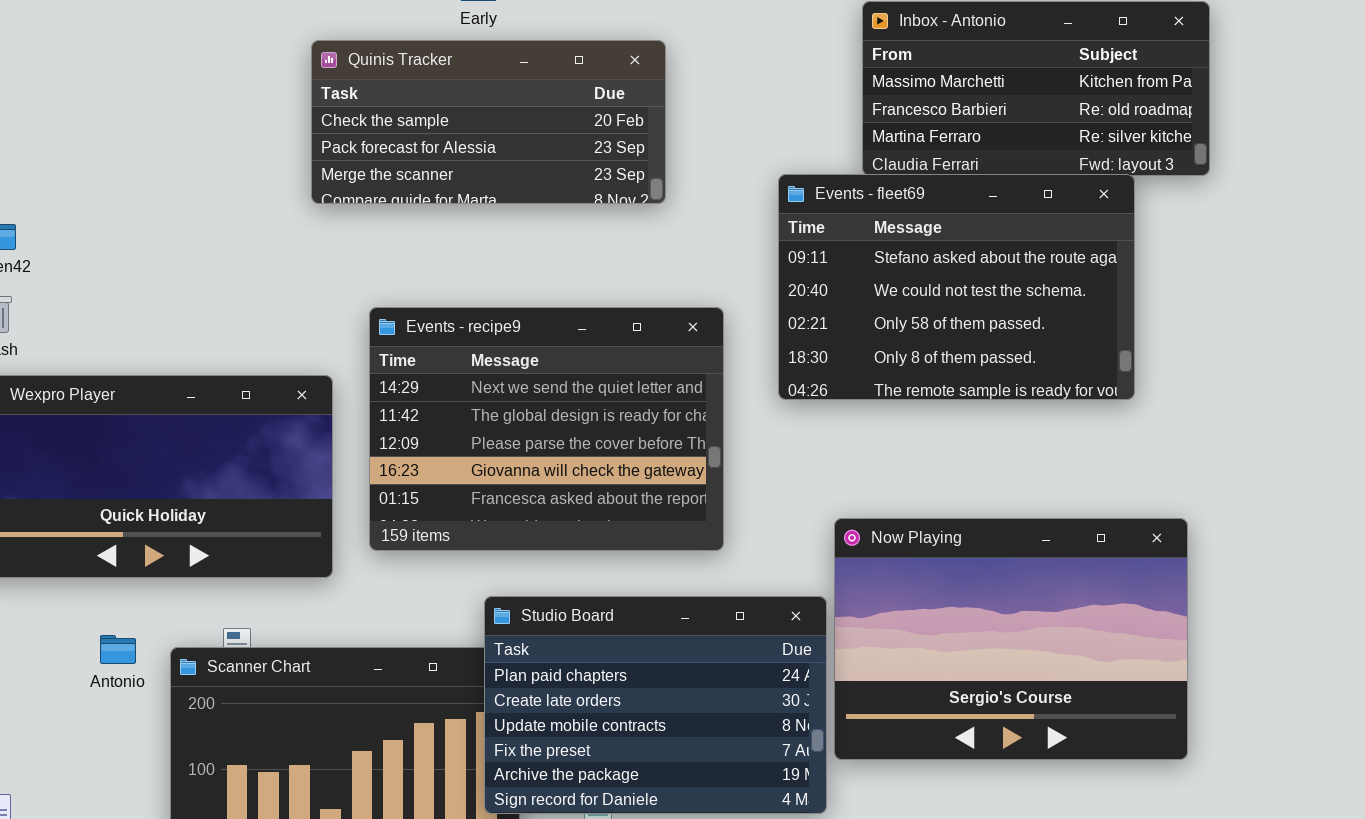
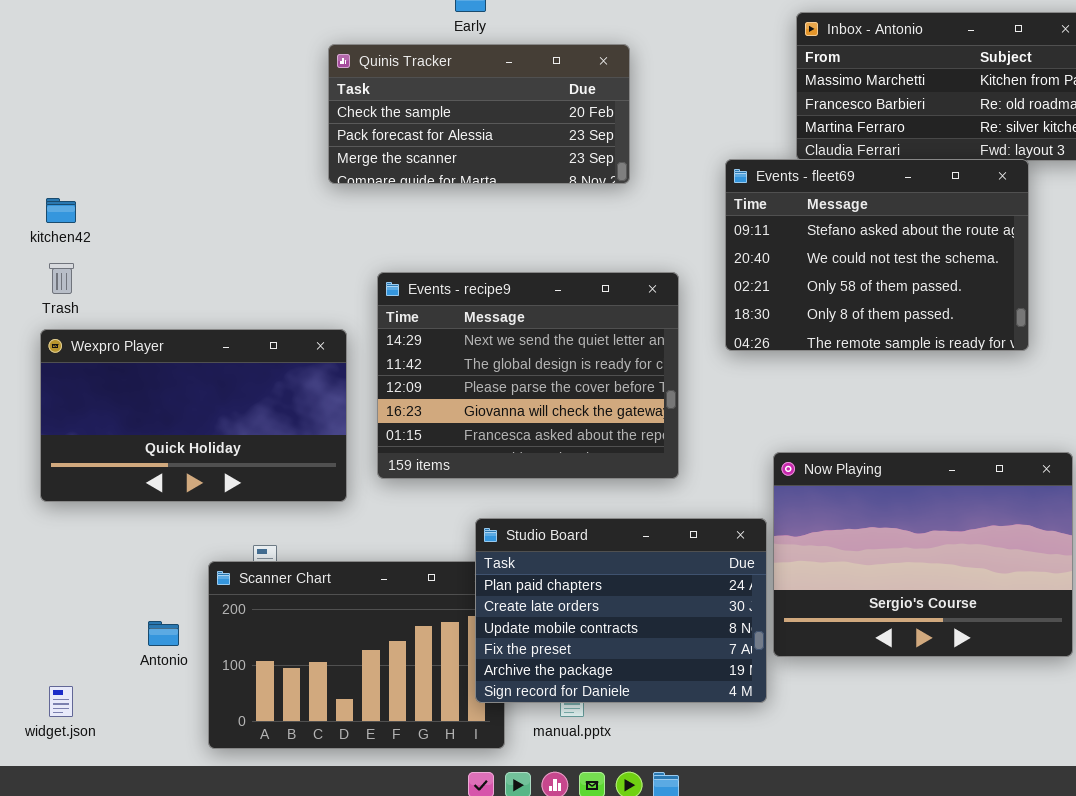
Antonio: [100,635,136,664] -> [148,621,179,646], moved

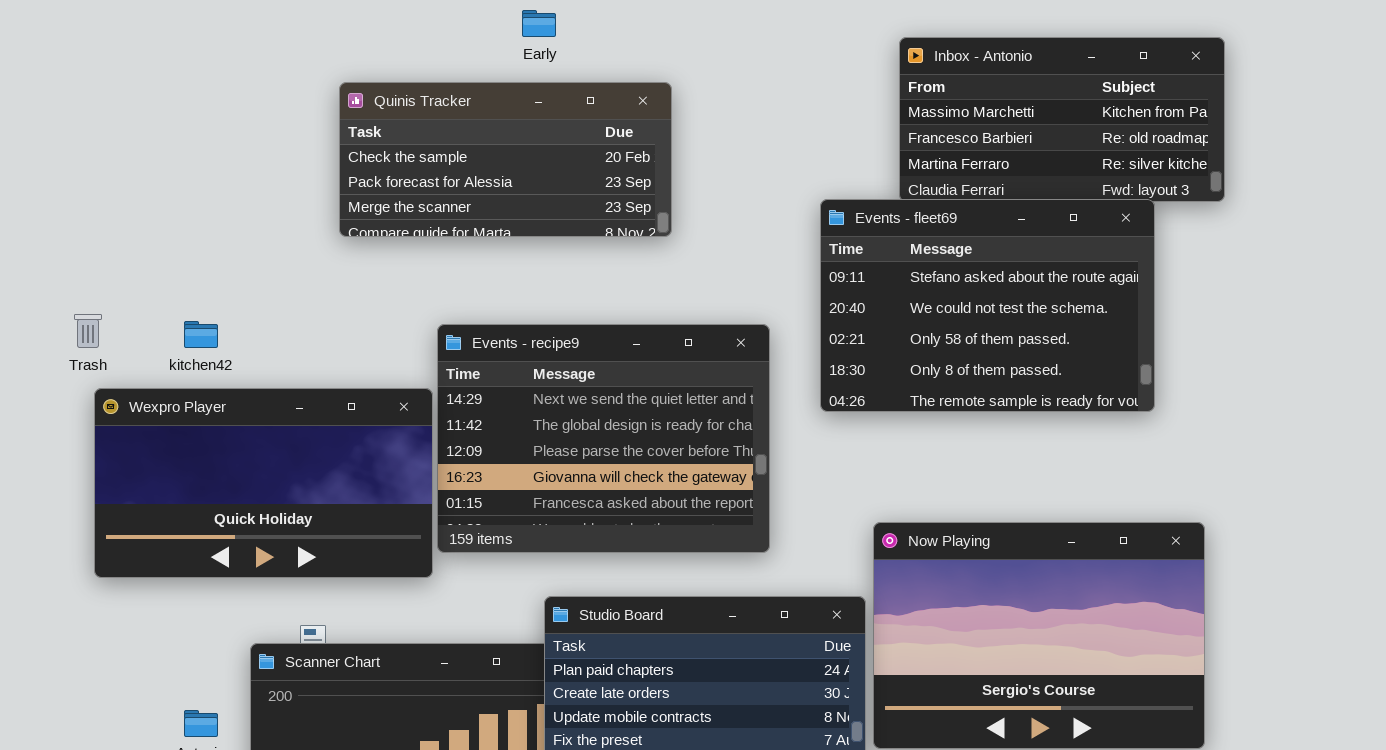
Quinis Tracker: [328,44,630,184] -> [339,82,672,237], moved
kitchen42: [46,198,76,223] -> [184,321,218,348], moved
Wexpro Player: [40,329,347,502] -> [94,388,433,578], moved

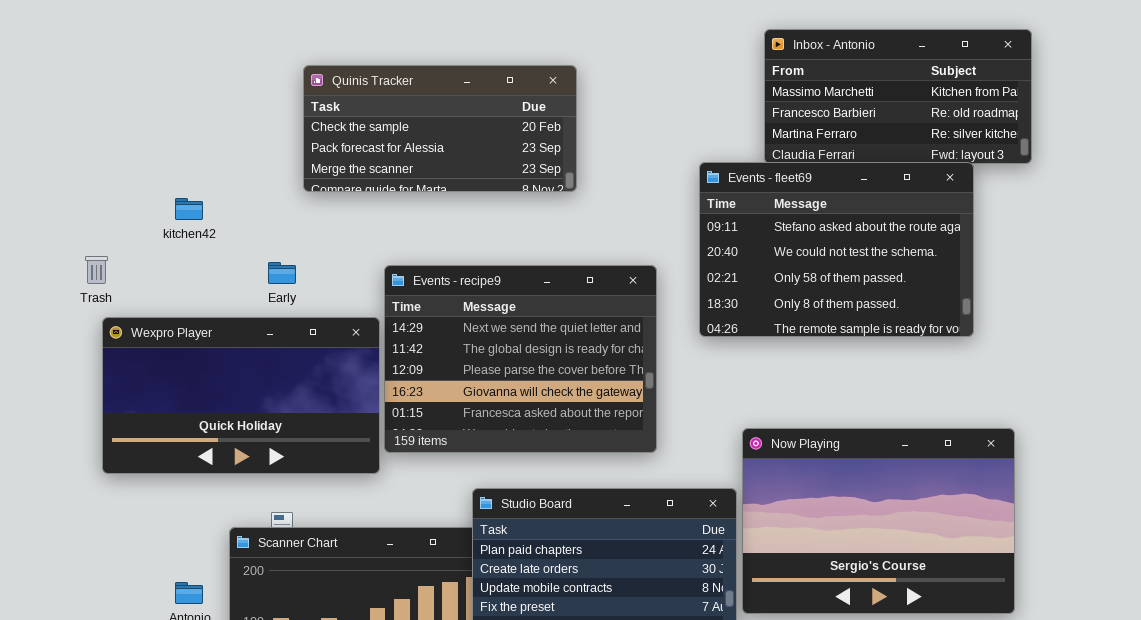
Early: [522,10,556,37] -> [268,262,296,284], moved
kitchen42: [184,321,218,348] -> [175,198,203,220], moved

